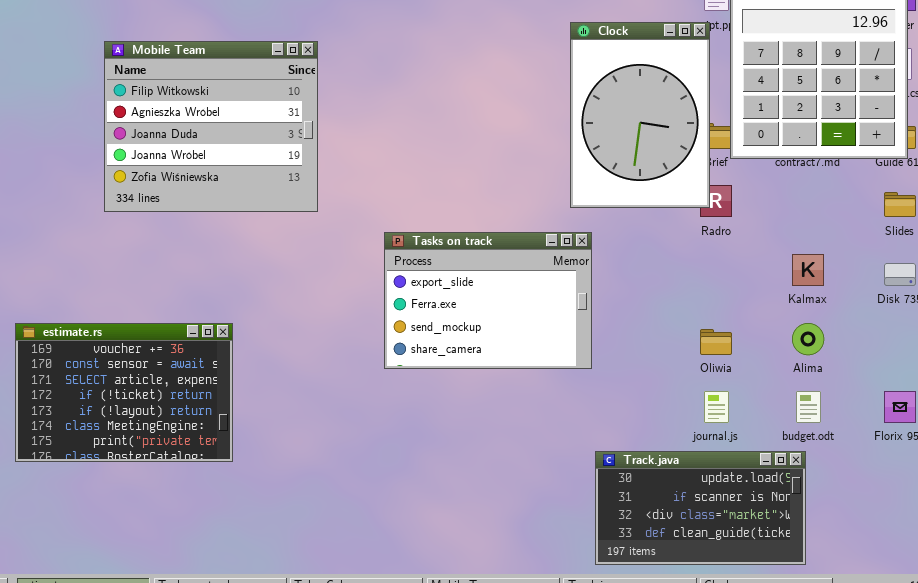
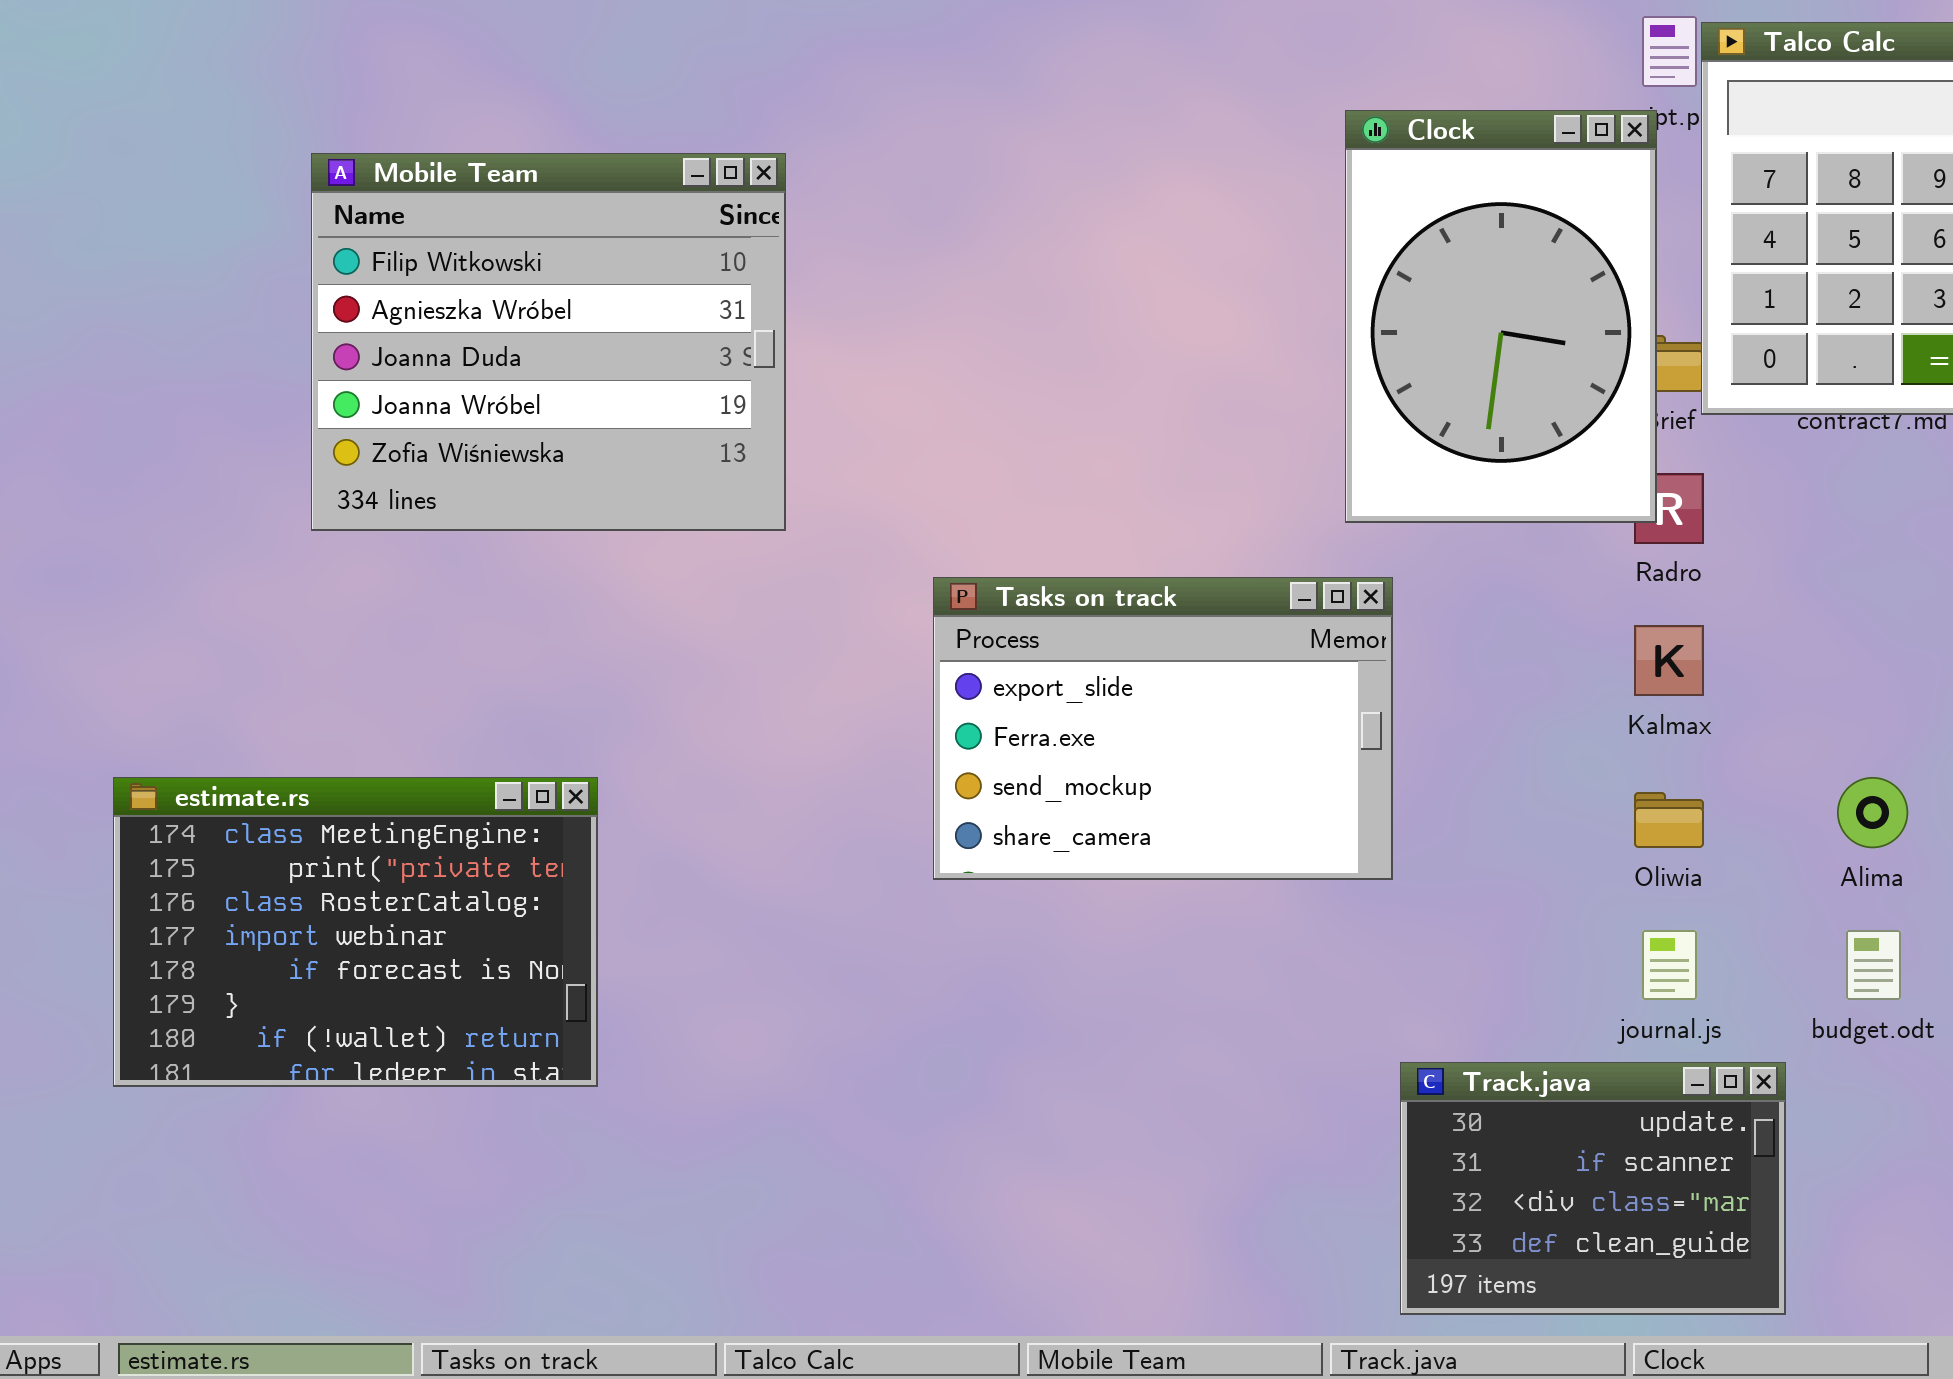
Kalmax: [792,254,824,286] -> [1634,625,1704,696], moved
estimate.rs: [15,323,233,462] -> [113,777,598,1087], scrolled down 5 rows
Track.java: [595,451,806,565] -> [1400,1062,1786,1315], resized

